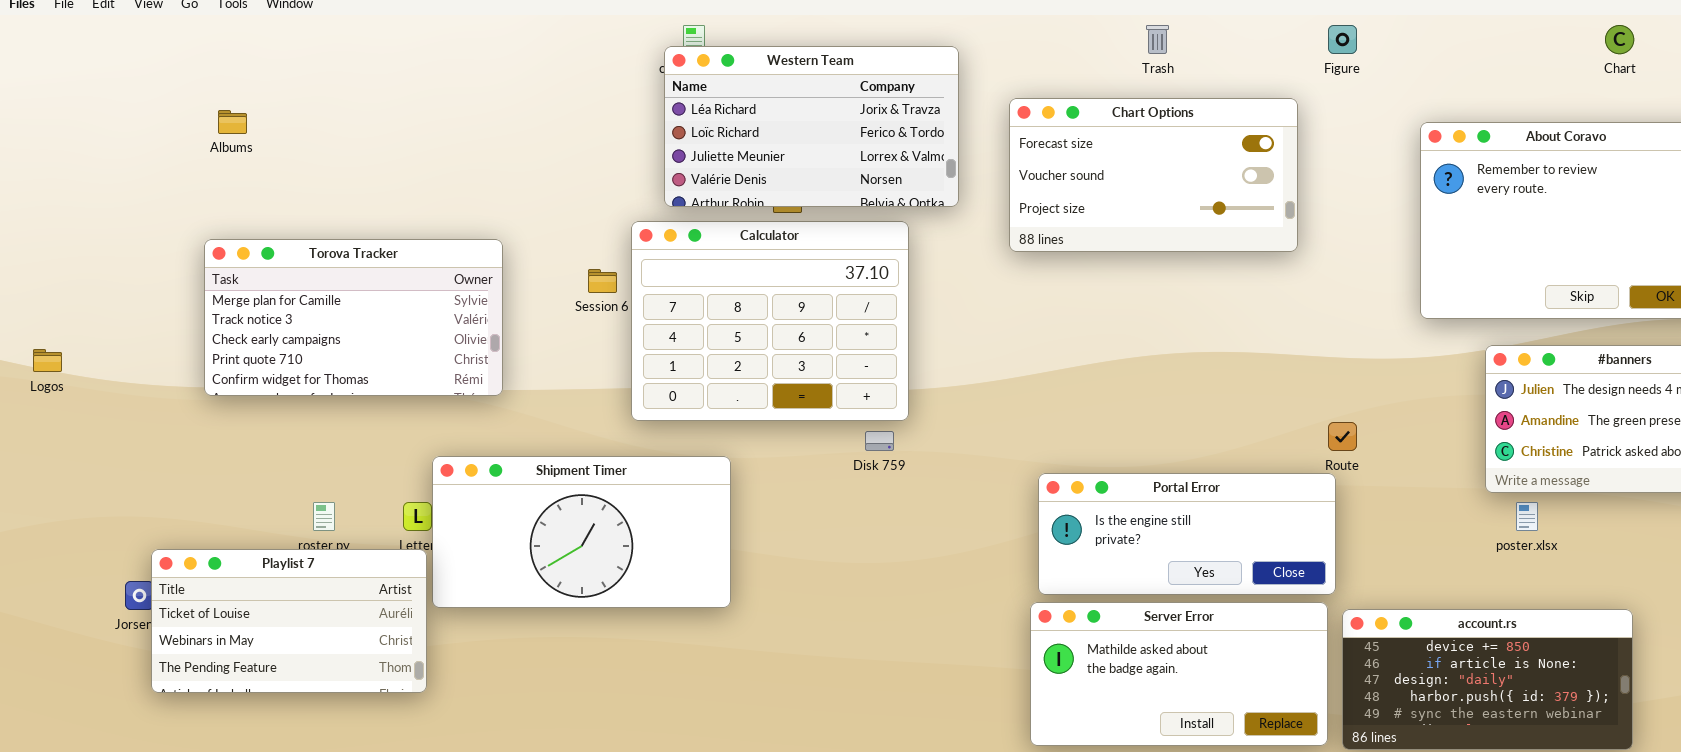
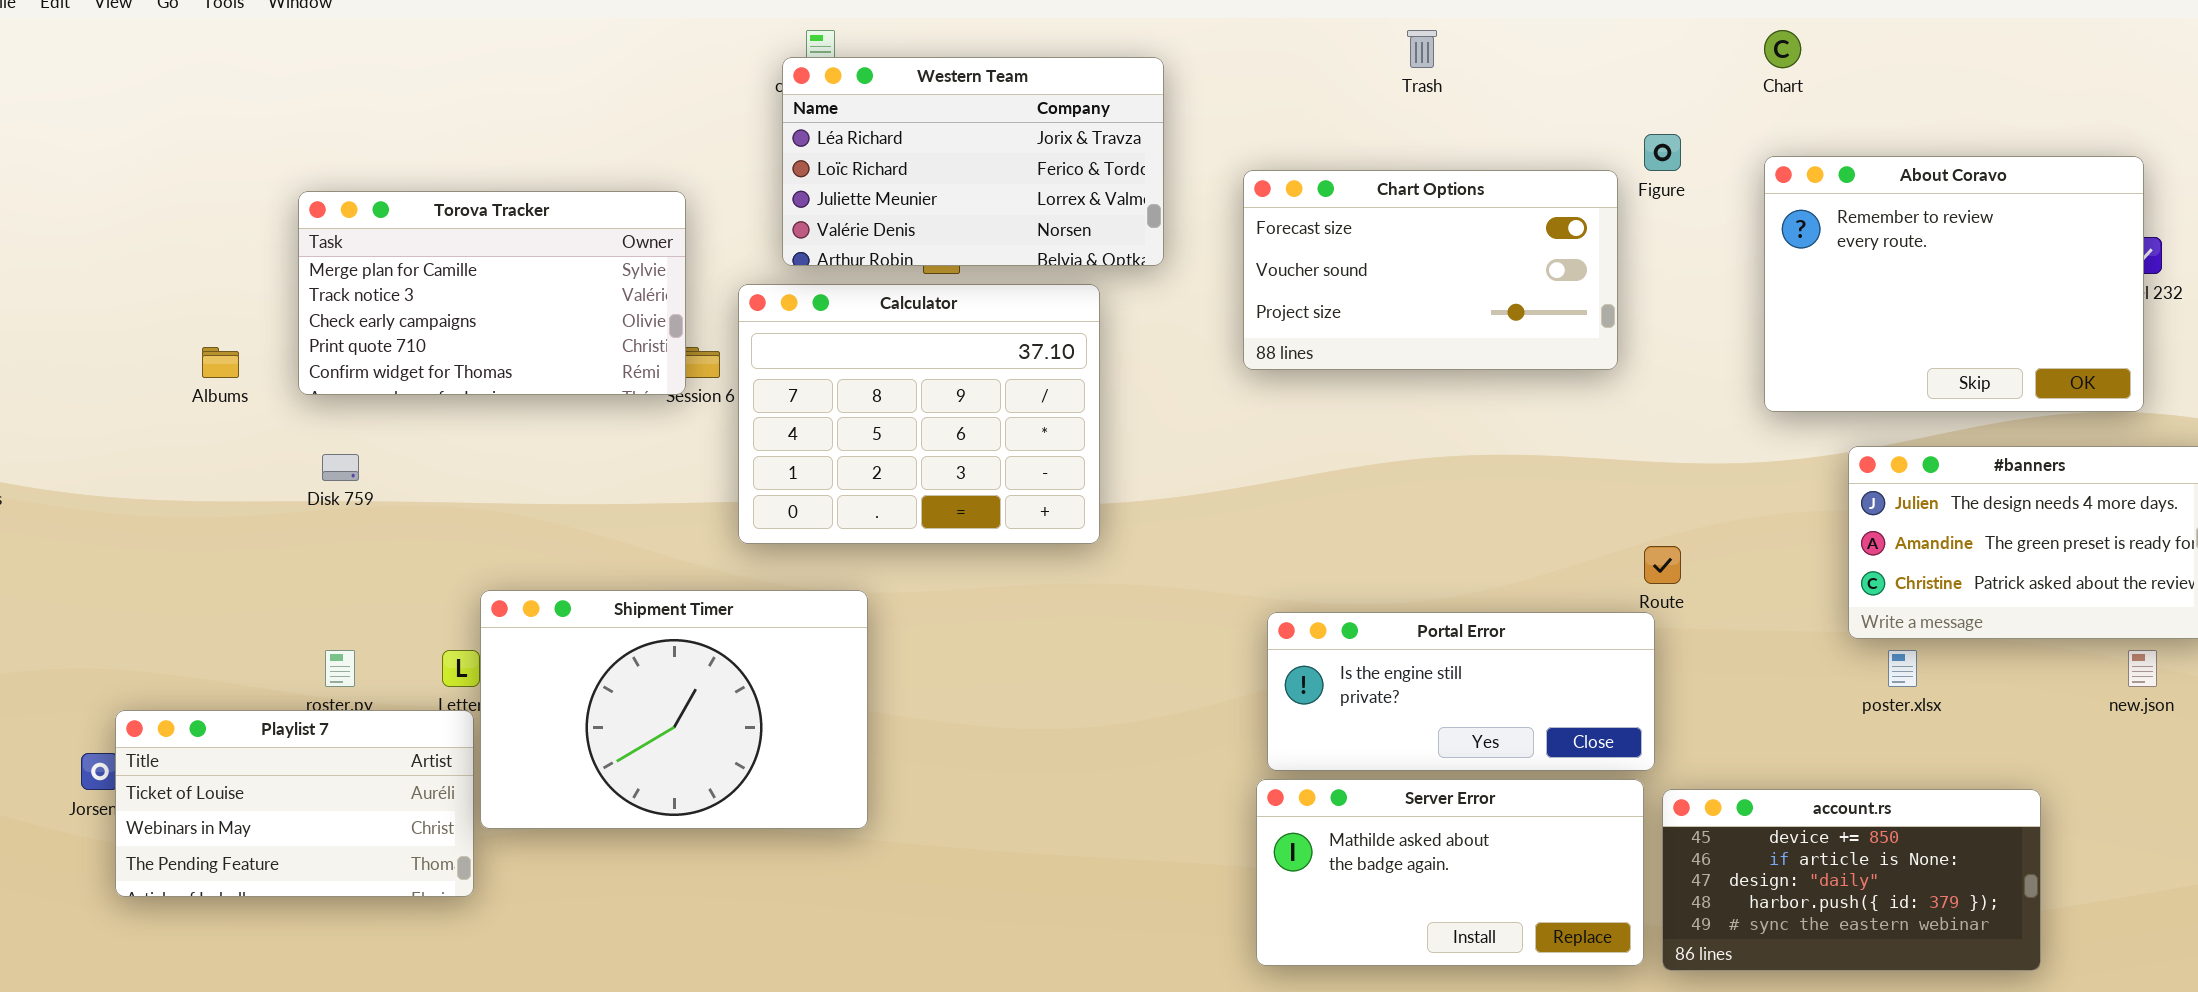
Figure: [1328,25,1357,54] -> [1644,134,1681,171], moved
Chart: [1605,25,1634,54] -> [1764,30,1801,68], moved
Chart Options: [1009,98,1298,252] -> [1243,170,1618,370], moved
Albums: [218,110,247,134] -> [202,347,239,378], moved
Torova Tracker: [204,239,503,396] -> [298,191,686,395], moved
Disk 759: [865,431,894,451] -> [322,454,359,481], moved
Shipment Timer: [432,456,731,608] -> [480,590,868,829], resized

